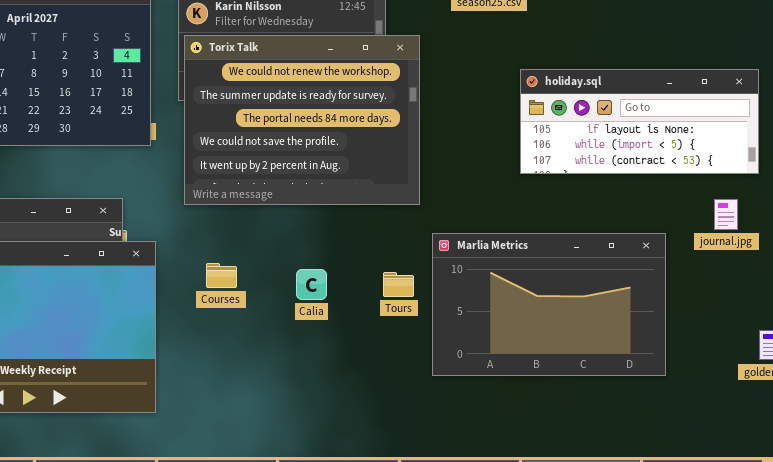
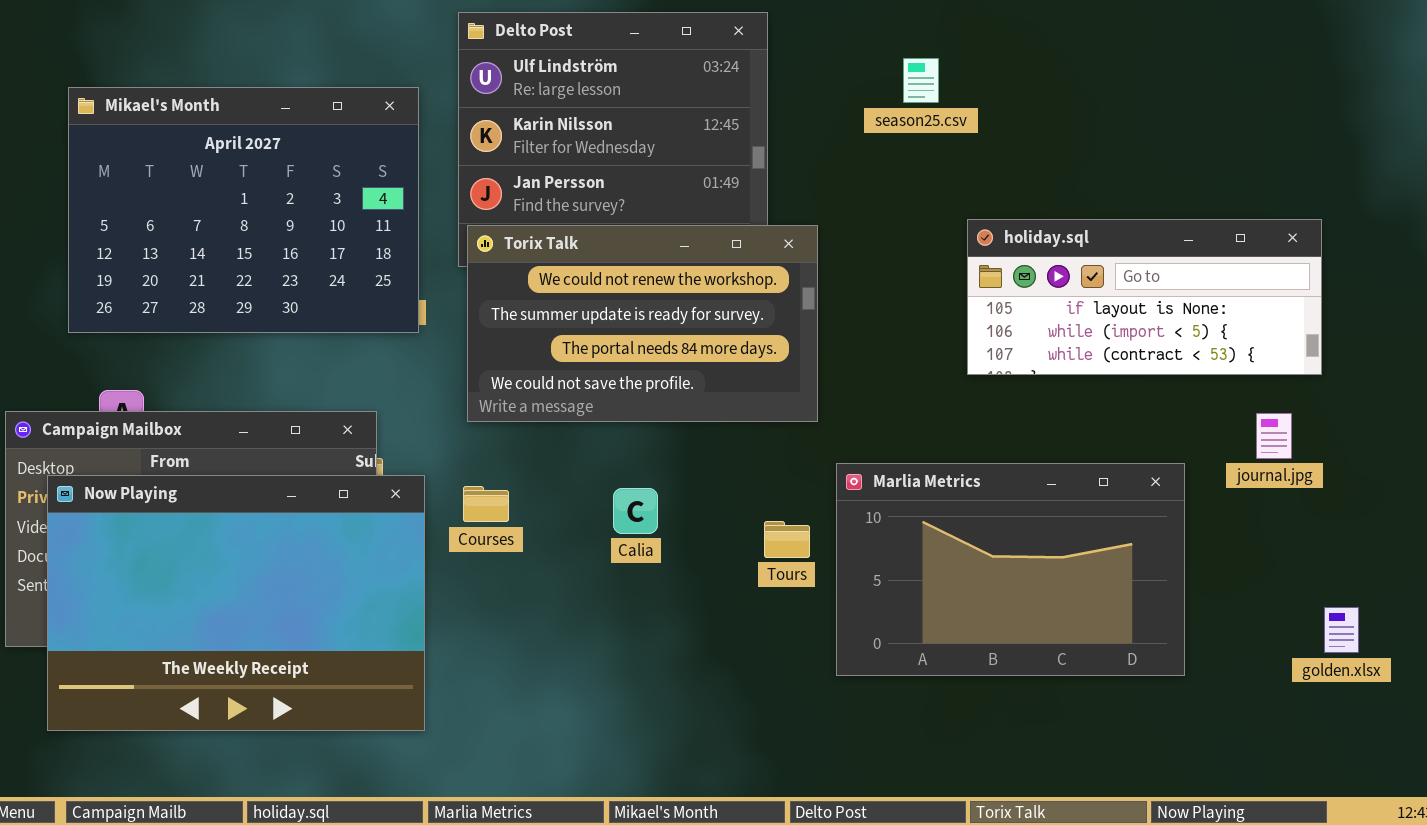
Torix Talk: [184,35,420,205] -> [467,225,818,422], resized
Courses: [206,263,237,288] -> [463,486,509,522], moved
Calia: [296,269,327,300] -> [613,488,658,534], moved

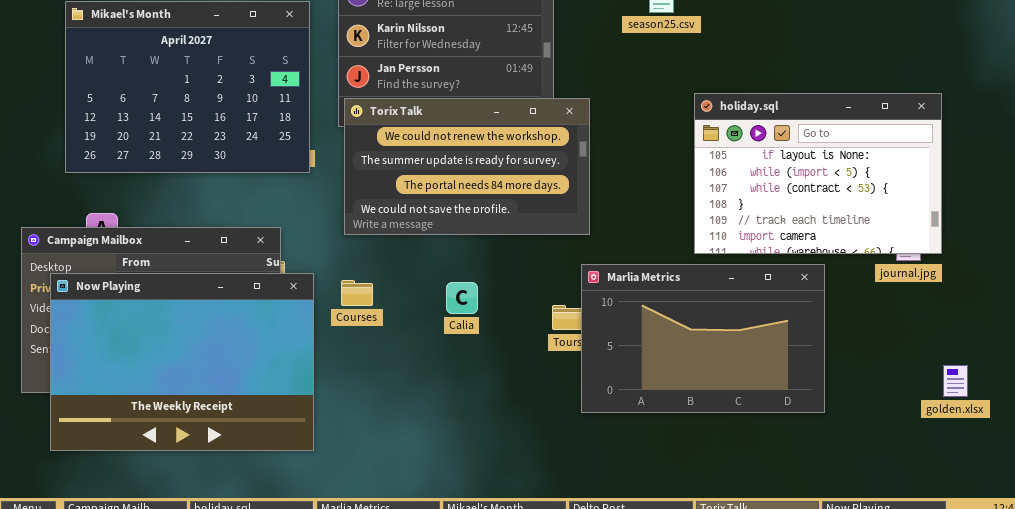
holiday.sql: [967,219,1322,375] -> [694,93,942,254], resized
Marlia Metrics: [836,463,1185,676] -> [581,264,825,413], moved

